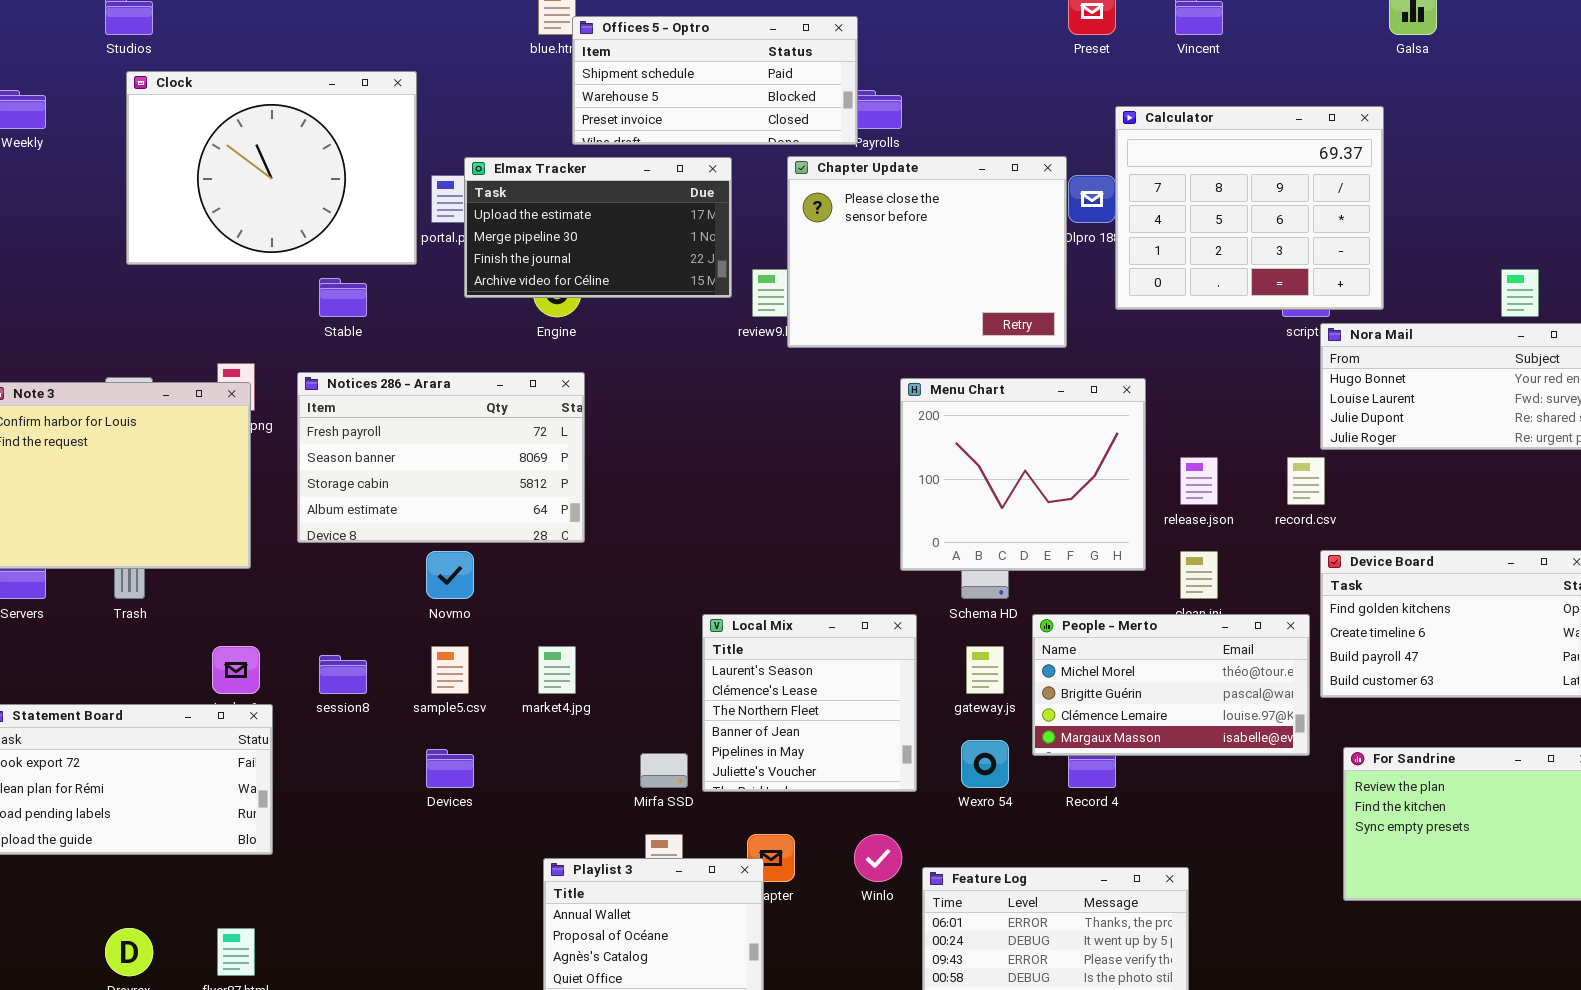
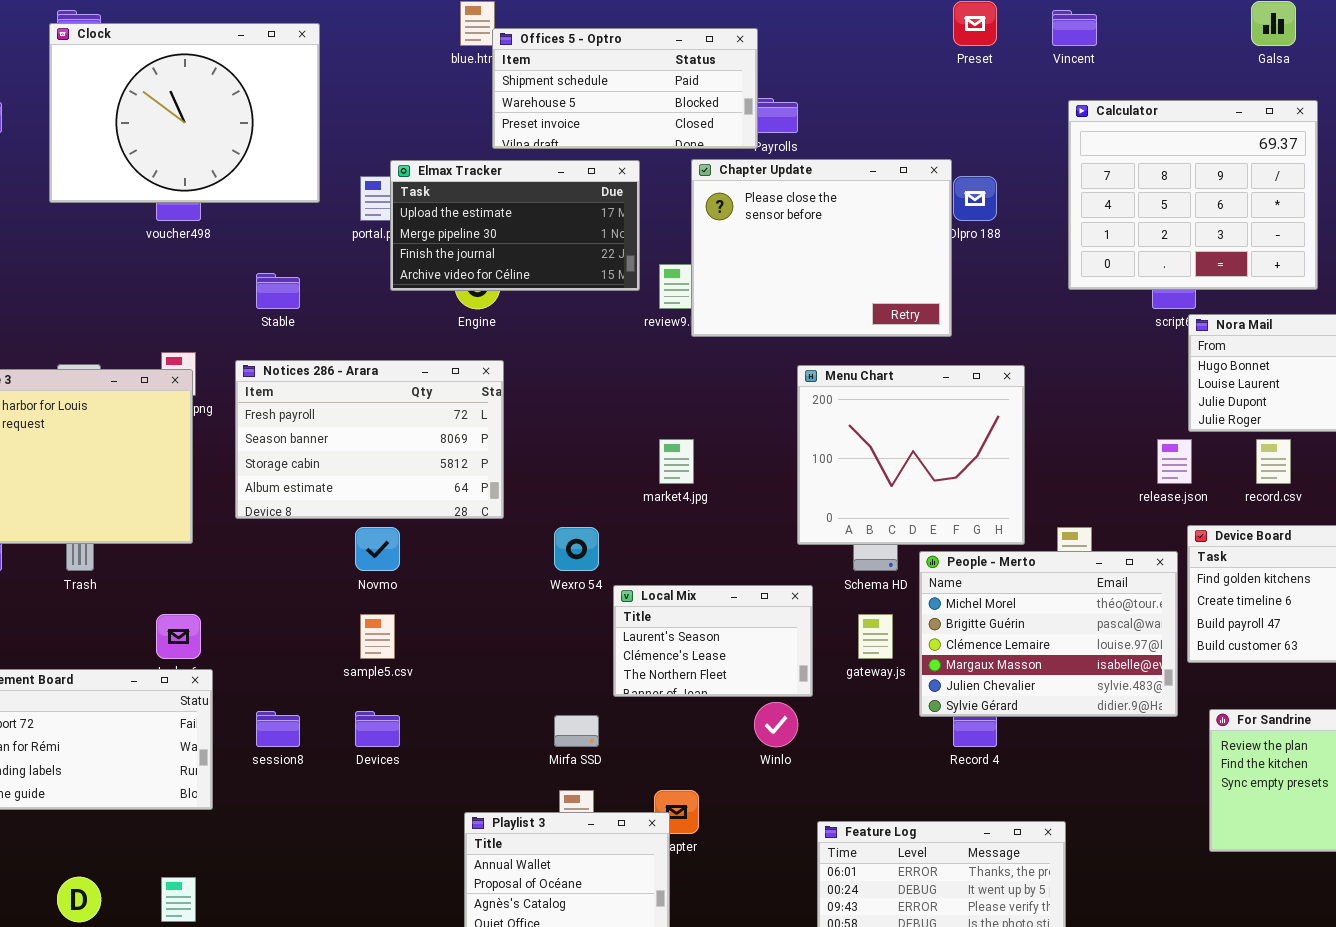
Clock: [126,71,417,265] -> [49,23,320,203], moved
Calculator: [1115,106,1384,310] -> [1068,100,1318,290], moved
release.json: [1180,457,1218,505] -> [1157,439,1192,484], moved
record.csv: [1287,457,1325,505] -> [1256,439,1291,484], moved
Local Mix: [702,614,917,792] -> [613,585,813,697], resized
People - Merto: [1032,614,1310,756] -> [919,551,1178,717], resized
market4.jpg: [538,646,576,694] -> [659,439,694,484], moved
session8: [319,655,367,694] -> [256,711,300,747], moved
Wexro 54: [961,740,1009,788] -> [554,527,599,571], moved
Winlo: [854,834,902,882] -> [754,702,798,747], moved

